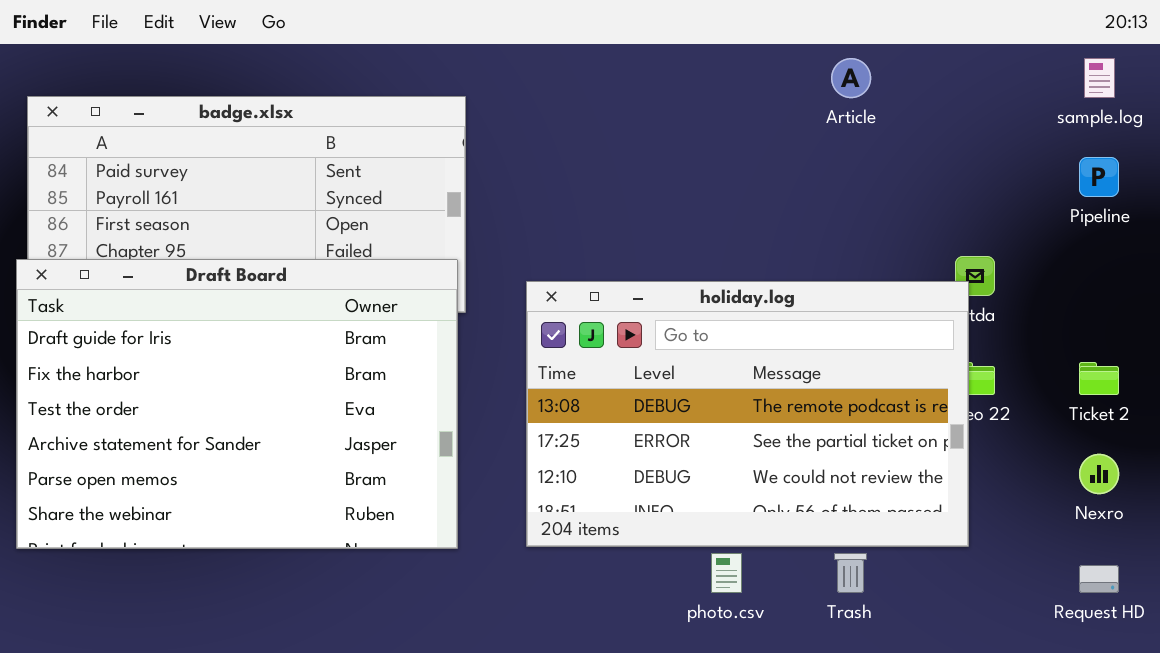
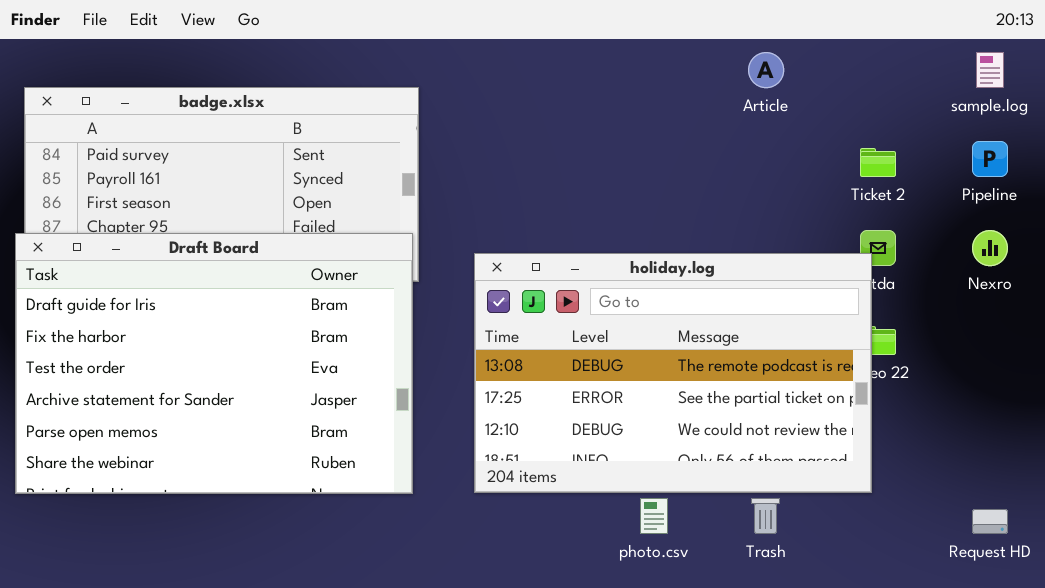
Ticket 2: [1079,362,1119,395] -> [860,148,896,177], moved
Nexro: [1079,454,1119,494] -> [972,230,1008,266], moved

